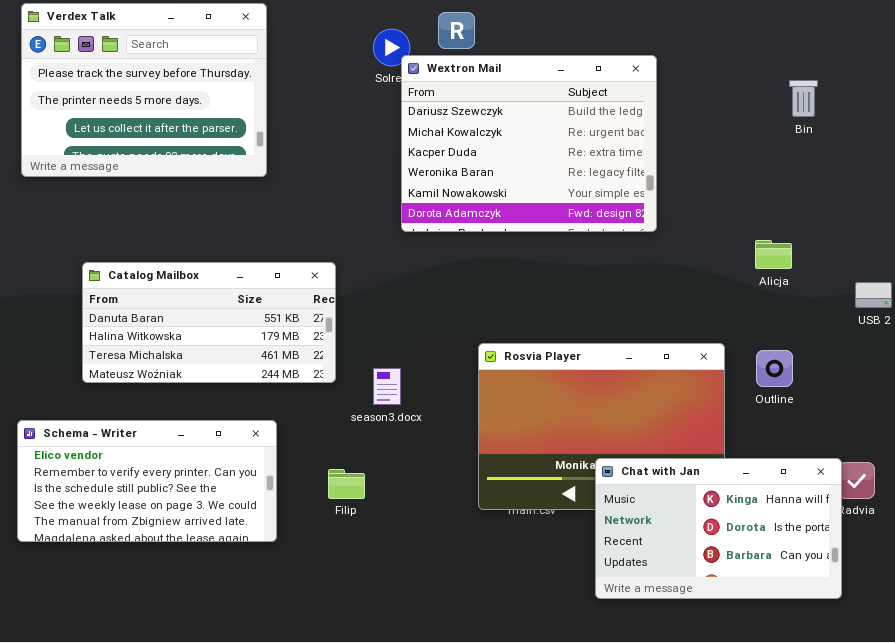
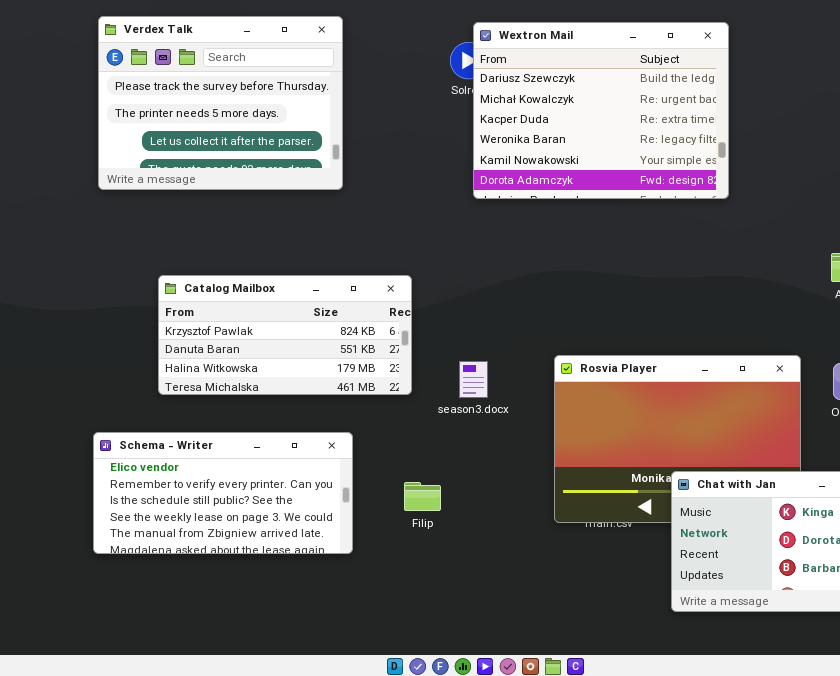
Wextron Mail: [401,55,657,232] -> [473,22,729,199], moved
Catalog Mailbox: [82,262,336,383] -> [158,275,412,395], scrolled up 1 row
season3.docx: [373,368,401,405] -> [459,361,488,398], moved

